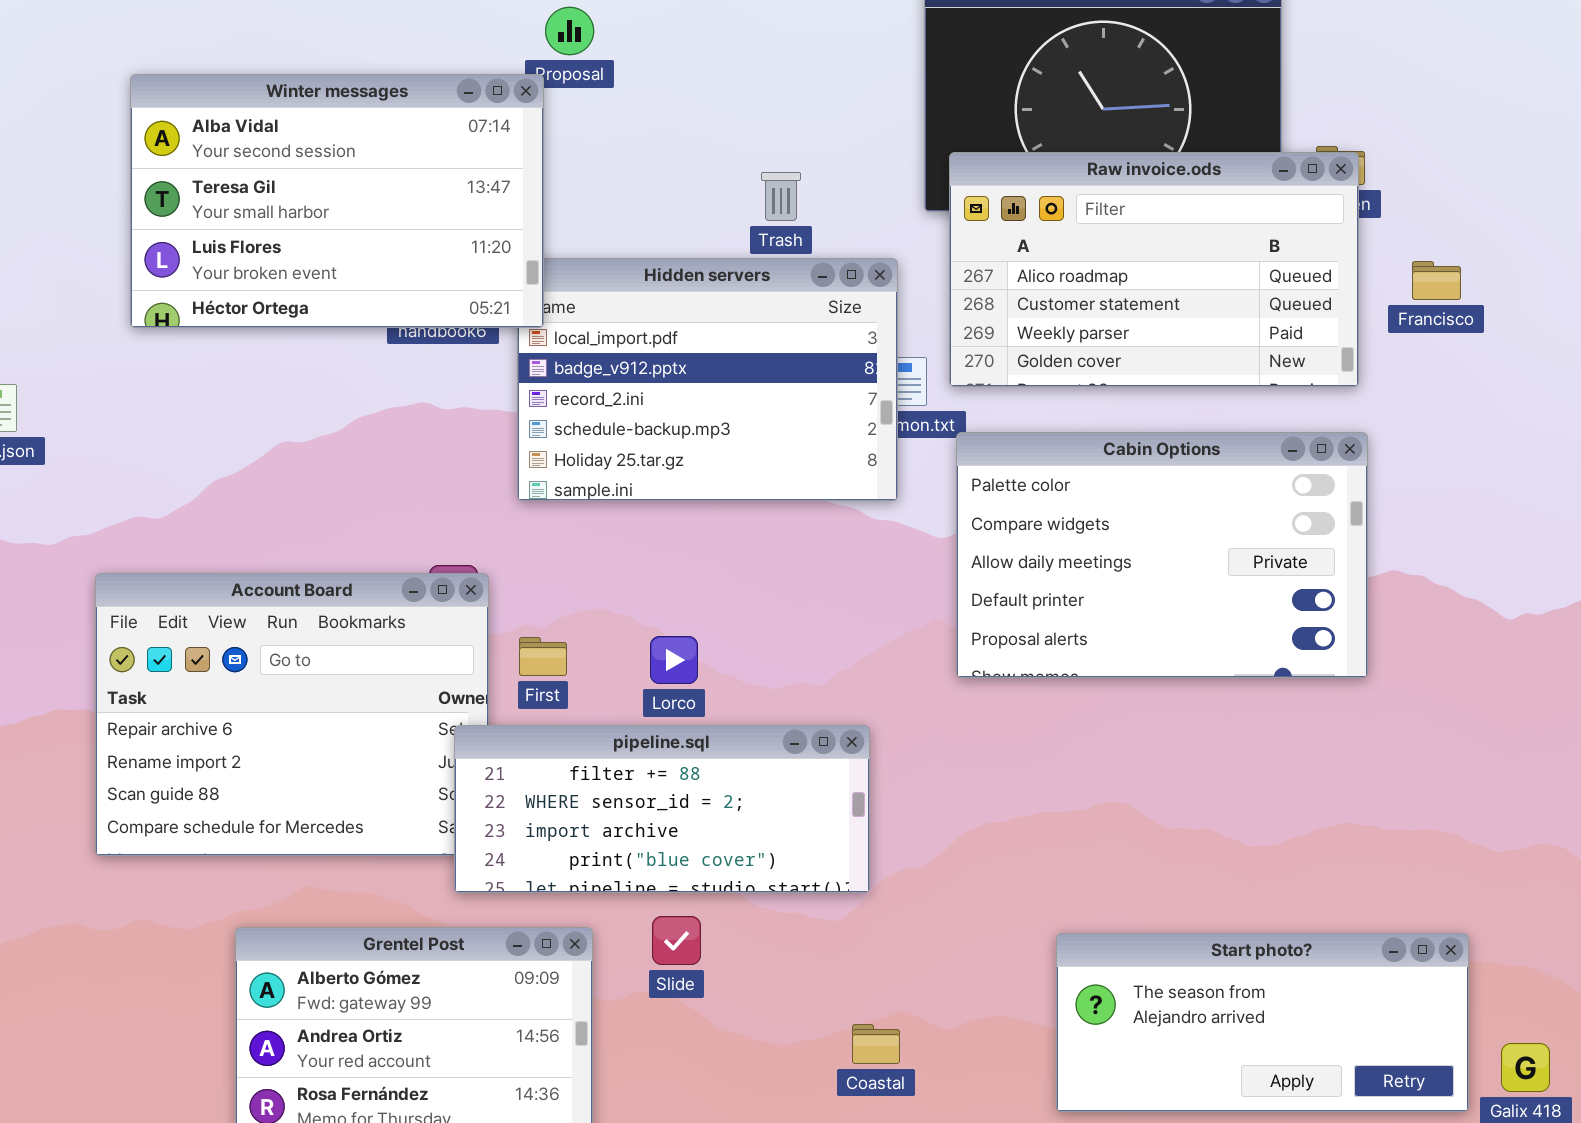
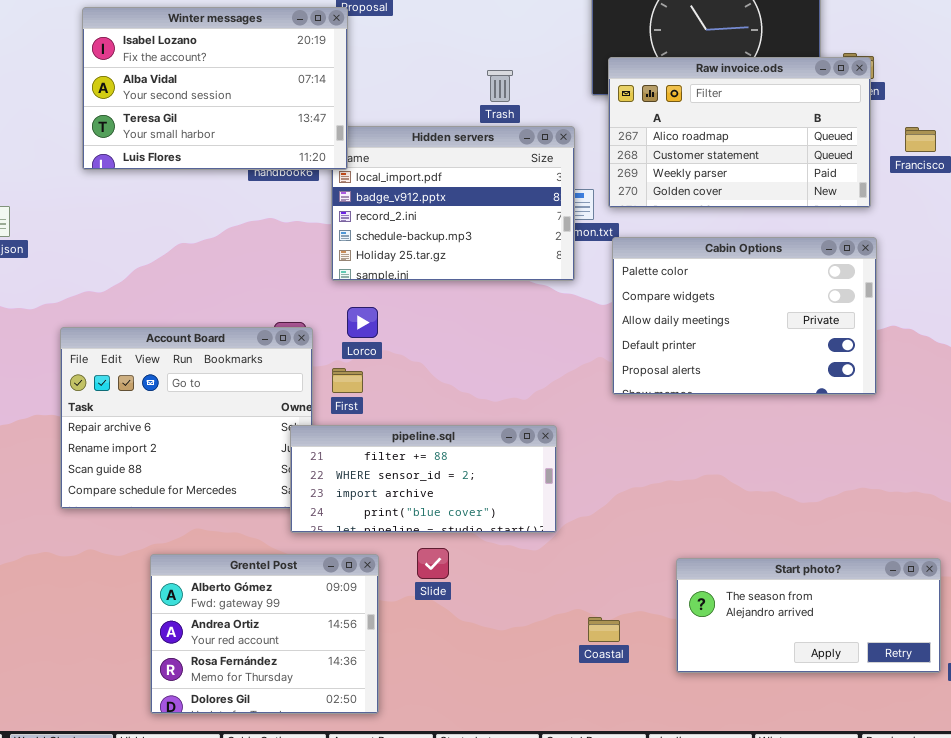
Winter messages: [130,74,544,328] -> [82,7,348,170], scrolled up 1 row
Lorco: [650,636,698,684] -> [347,307,378,338], moved
Coastal: [852,1024,900,1064] -> [588,617,620,642], moved

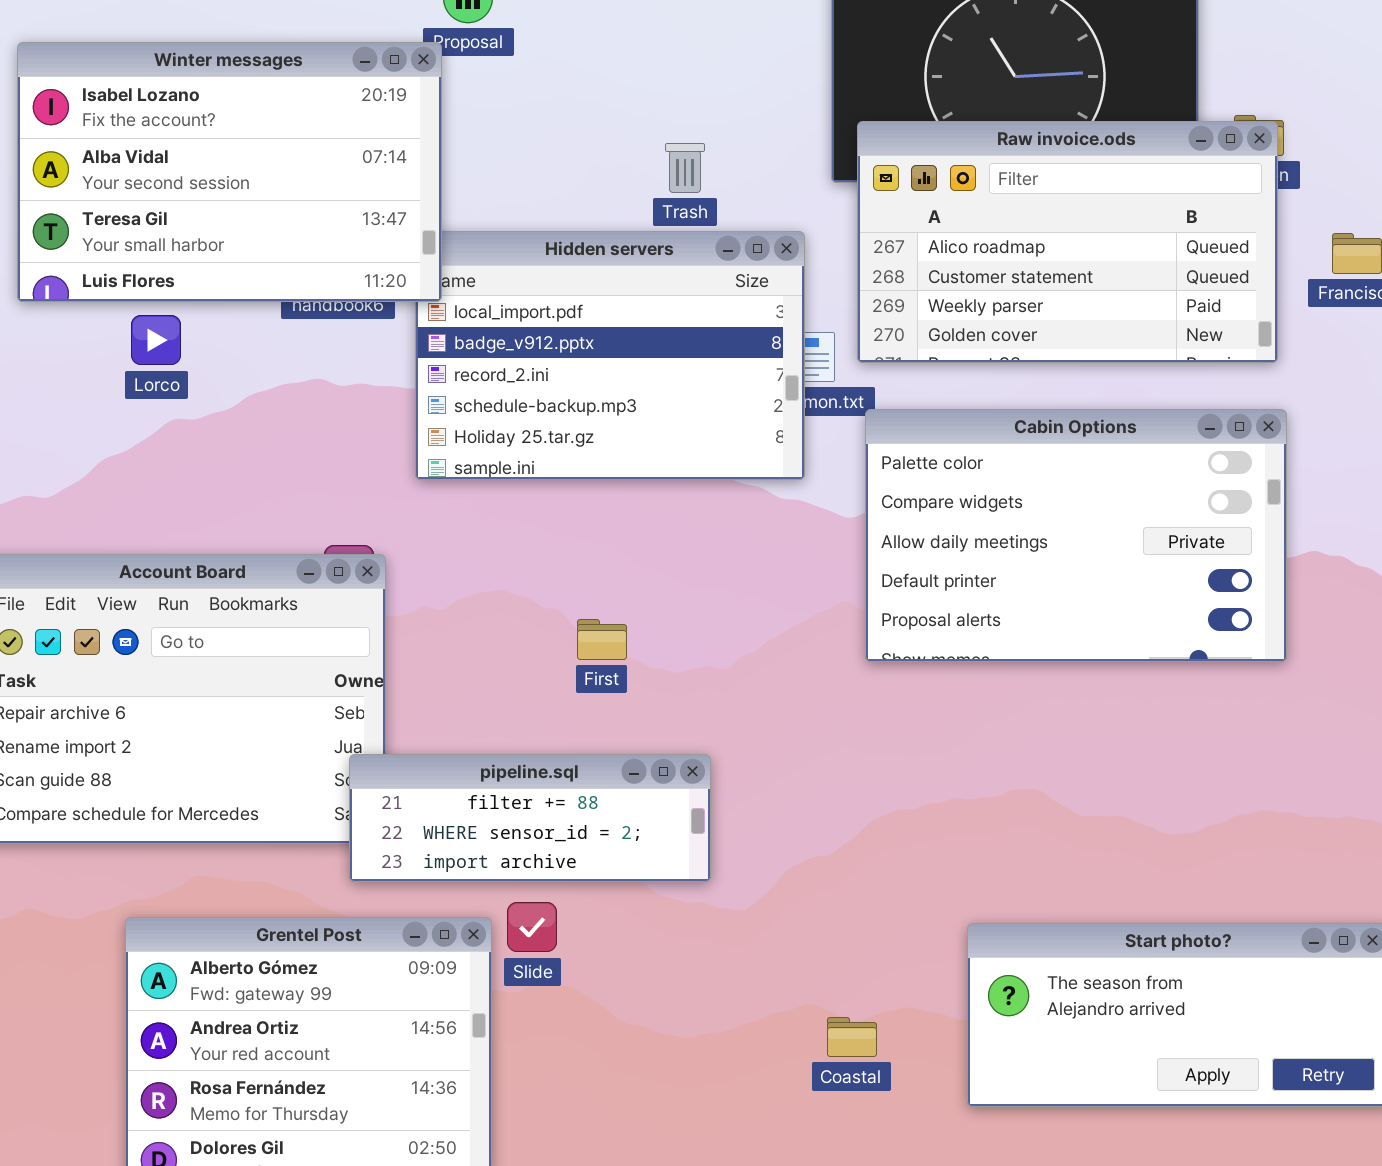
Lorco: [347,307,378,338] -> [131,315,181,365], moved
First: [332,368,363,393] -> [577,619,627,660], moved
pipeline.sql: [290,425,557,533] -> [349,754,711,882], resized
Slide: [417,548,449,579] -> [507,902,557,952], moved

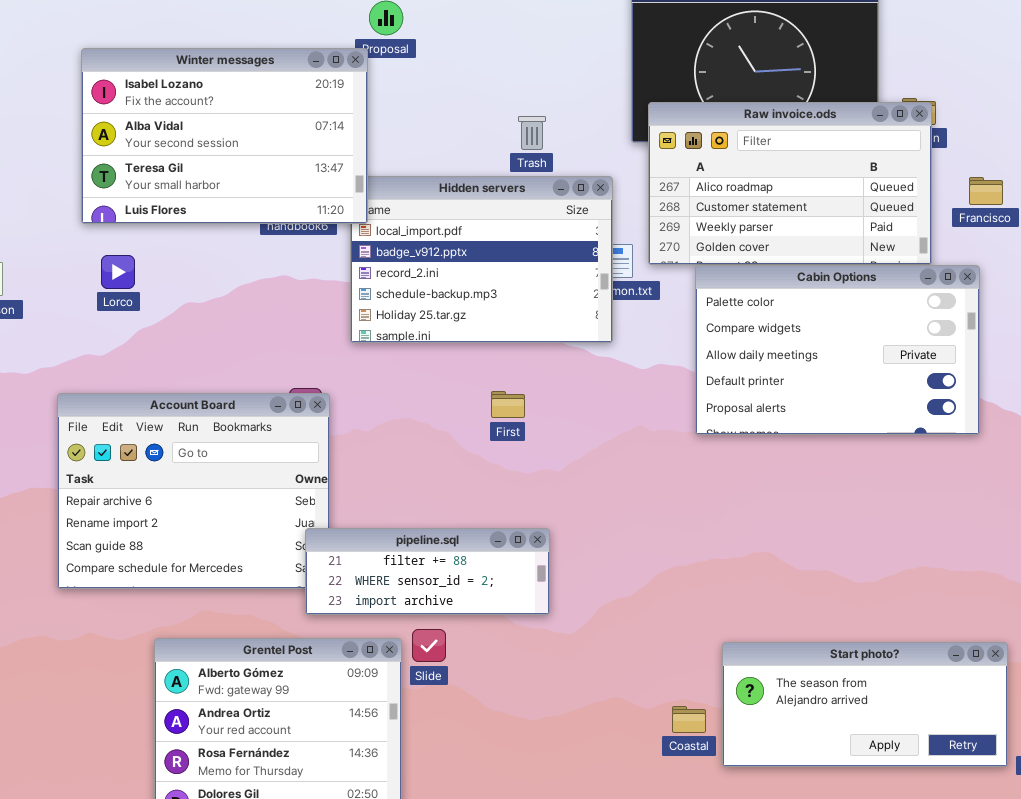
Lorco: [131,315,181,365] -> [101,255,135,289], moved
Cabin Options: [865,409,1287,662] -> [695,265,980,435], moved
First: [577,619,627,660] -> [491,391,525,418], moved
Coastal: [827,1017,877,1057] -> [672,706,706,733], moved

